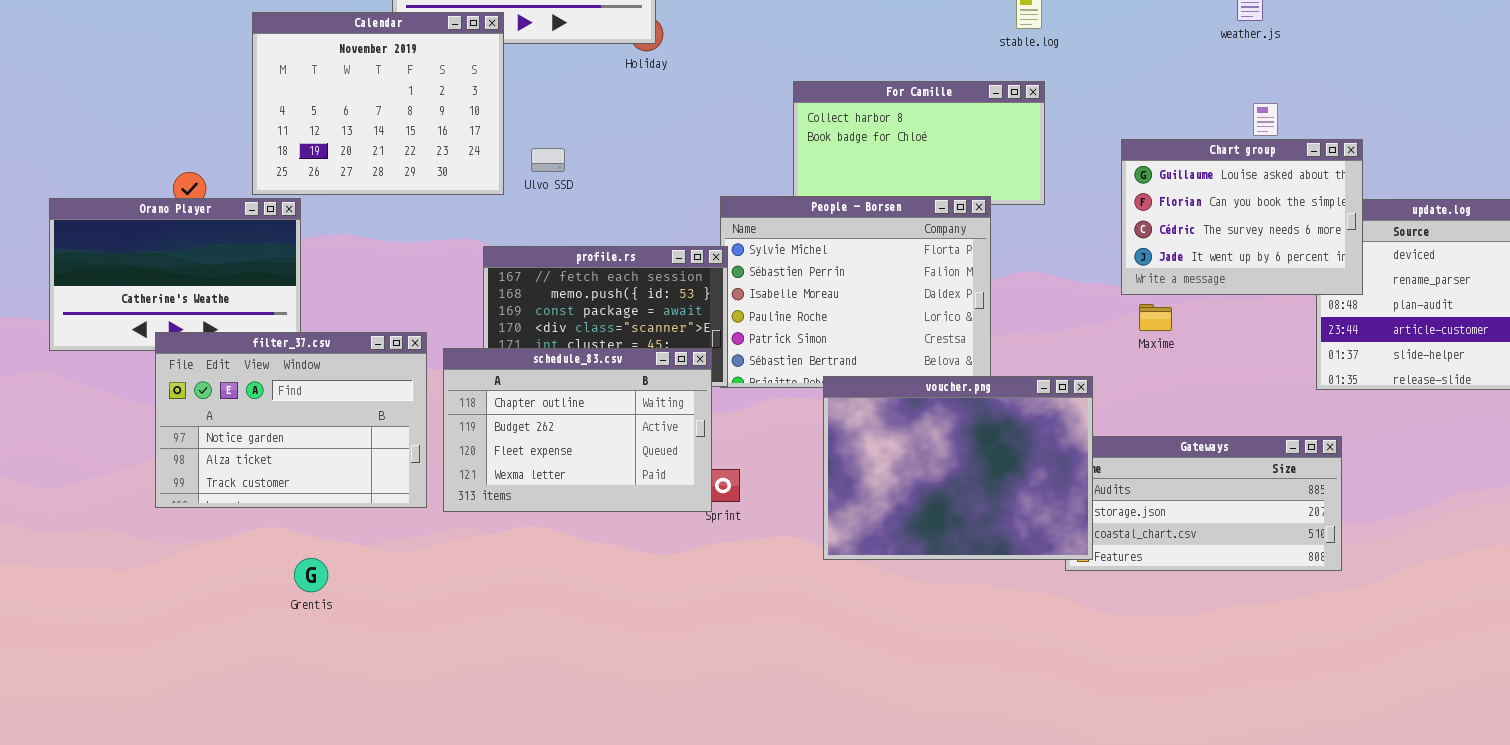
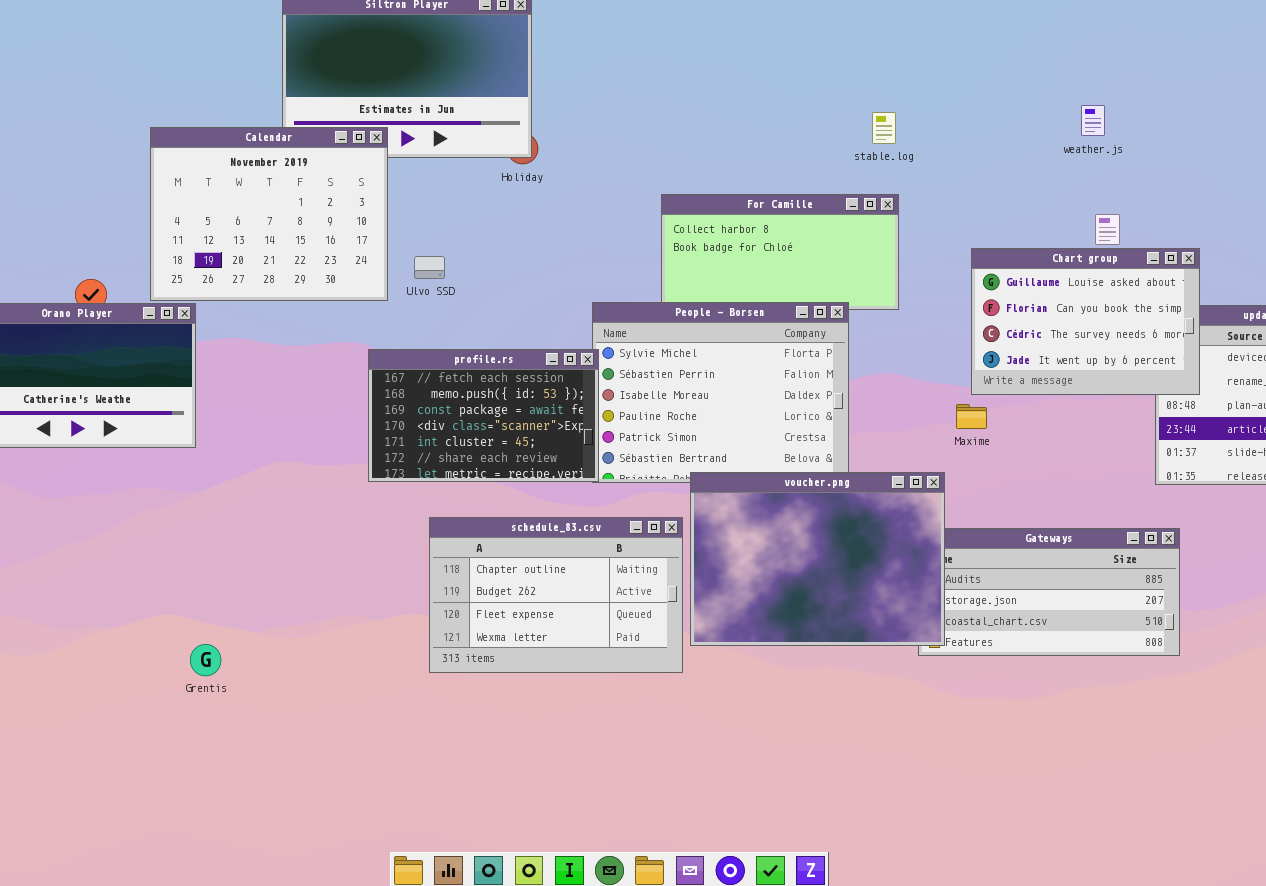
Maxime: [1139,304,1172,331] -> [956,404,987,429], moved
filter_37.csv: [155,332,427,508] -> none, closed
schedule_83.csv: [443,348,712,512] -> [429,517,683,673], moved

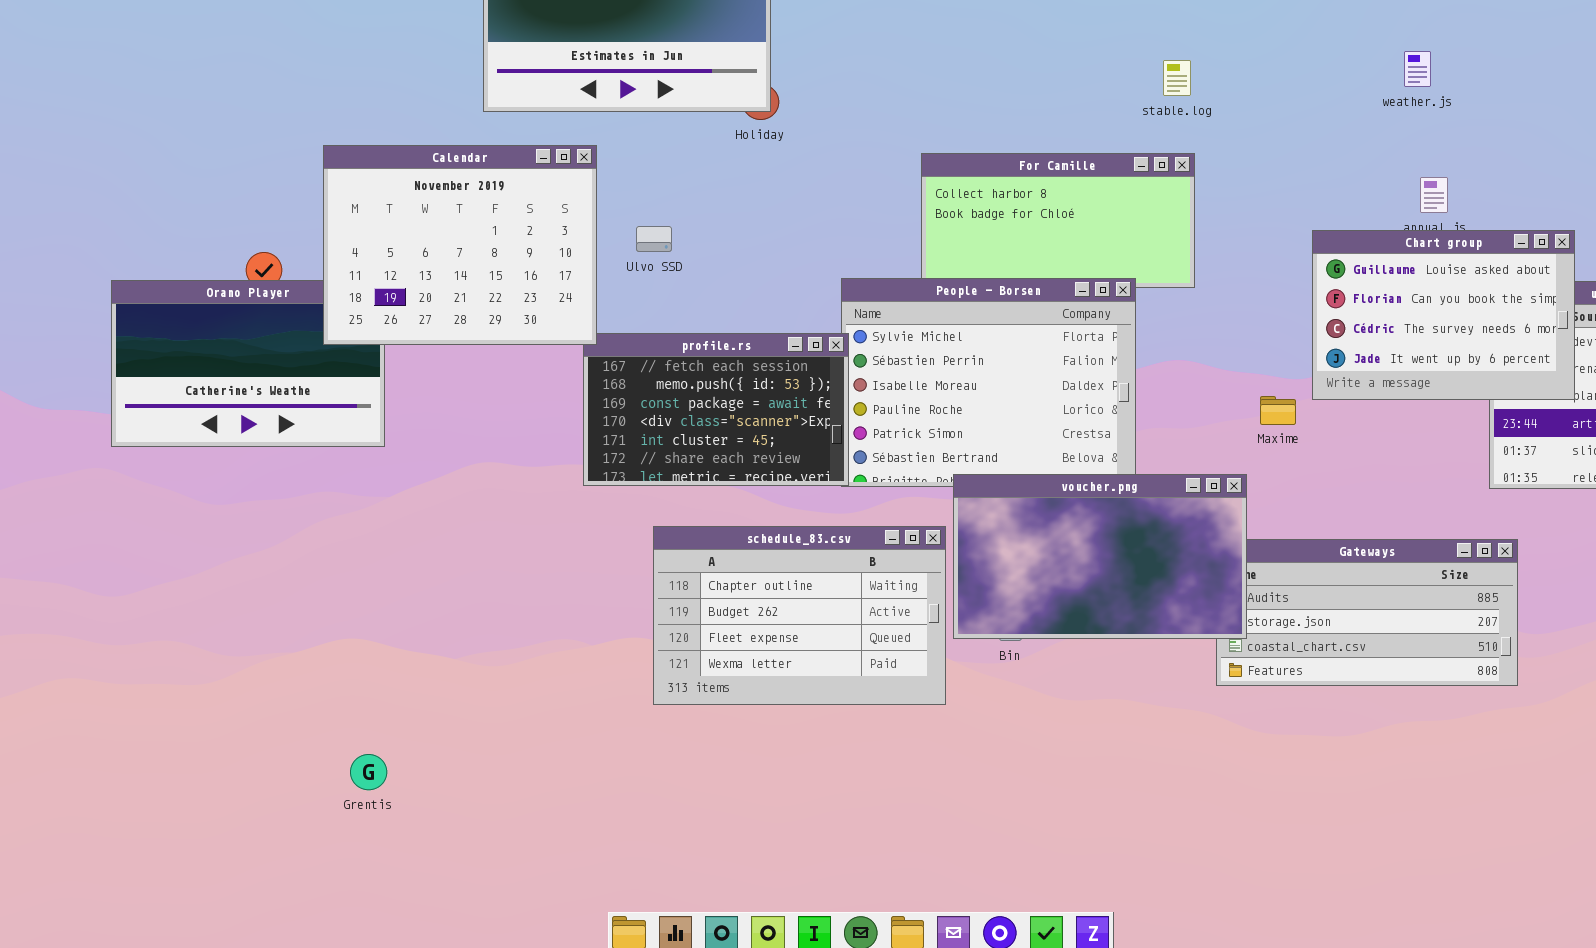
Calendar: [150,127,388,301] -> [323,145,597,345], moved
Chart group: [971,248,1200,395] -> [1312,230,1575,400], moved
voucher.png: [690,472,945,646] -> [953,474,1247,639], resized
Grentis: [190,644,221,676] -> [350,754,387,790], moved

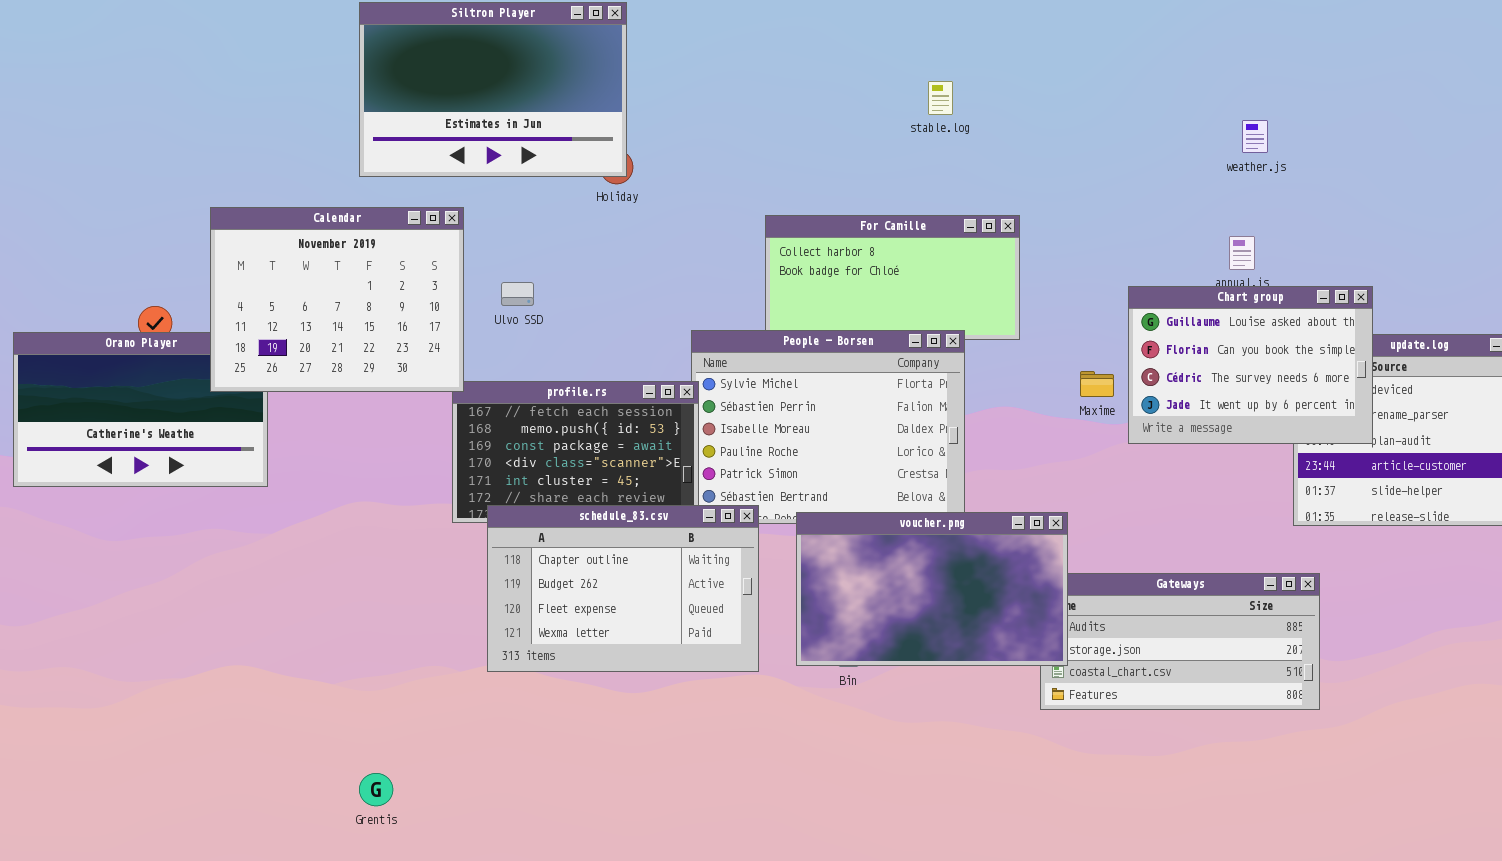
weather.js: [1404,51,1431,87] -> [1242,120,1268,153], moved
stable.log: [1163,60,1191,96] -> [928,81,953,115], moved
Maxime: [1260,396,1296,425] -> [1080,371,1114,397], moved
schedule_83.csv: [653,526,946,705] -> [487,505,759,672], moved
Grentis: [350,754,387,790] -> [359,773,393,806], moved

